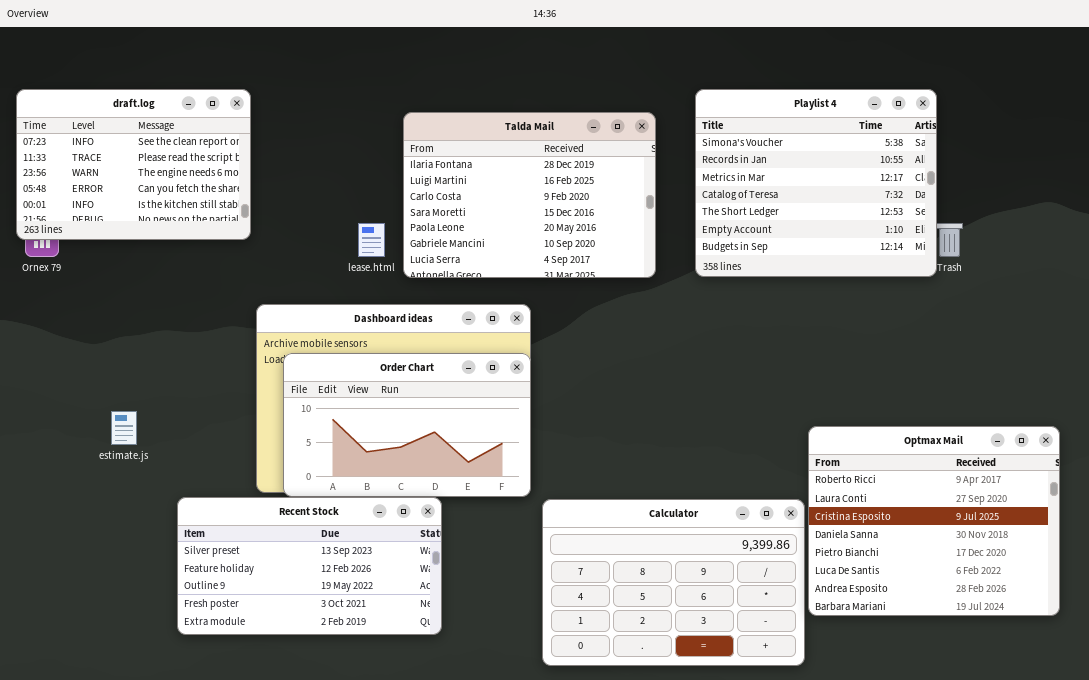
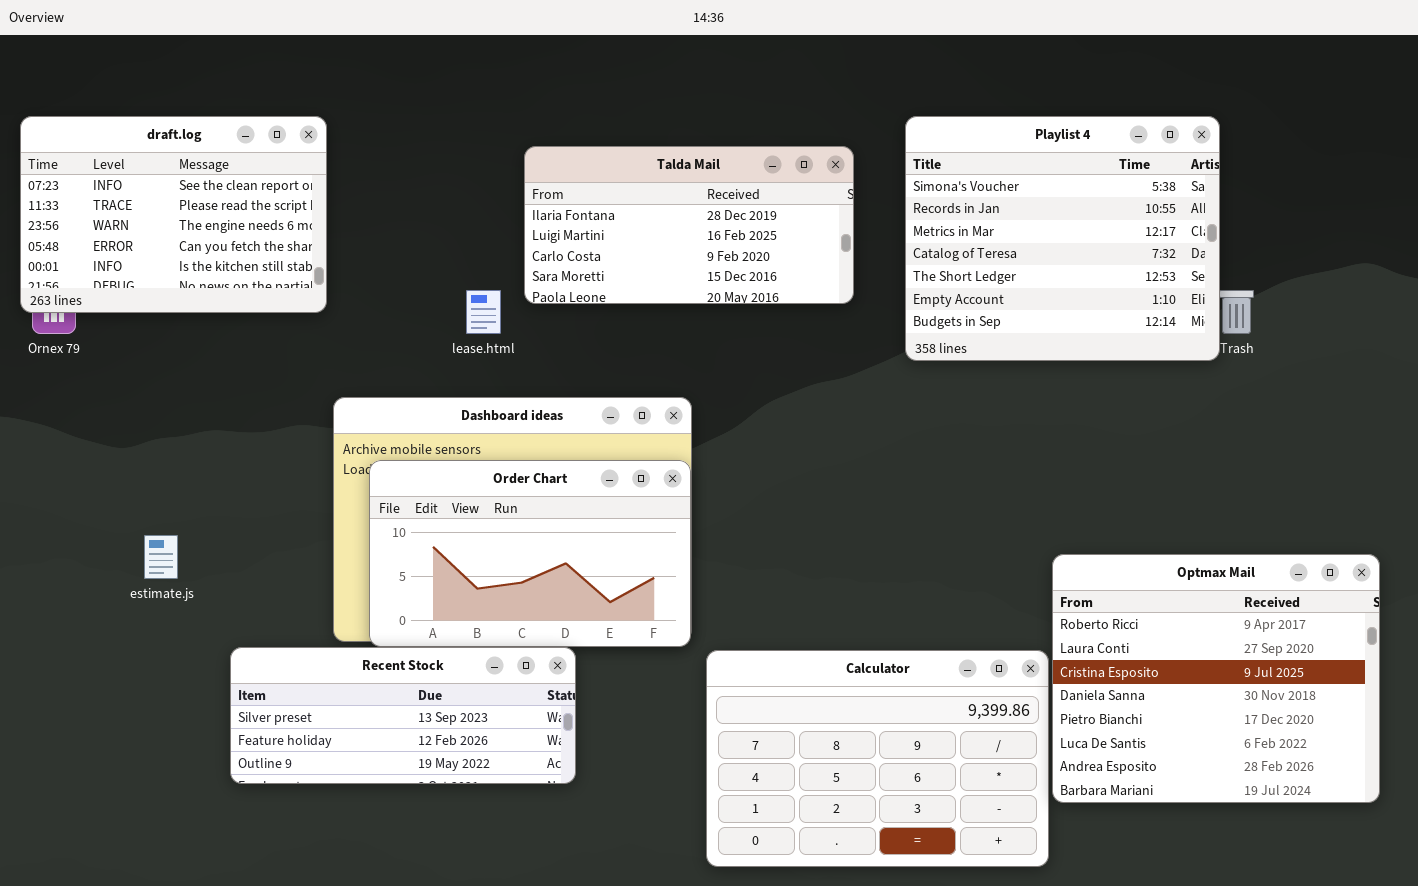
Talda Mail: [403,112,656,278] -> [524,146,854,304], resized
Recent Stock: [177,497,442,635] -> [230,647,576,784], resized

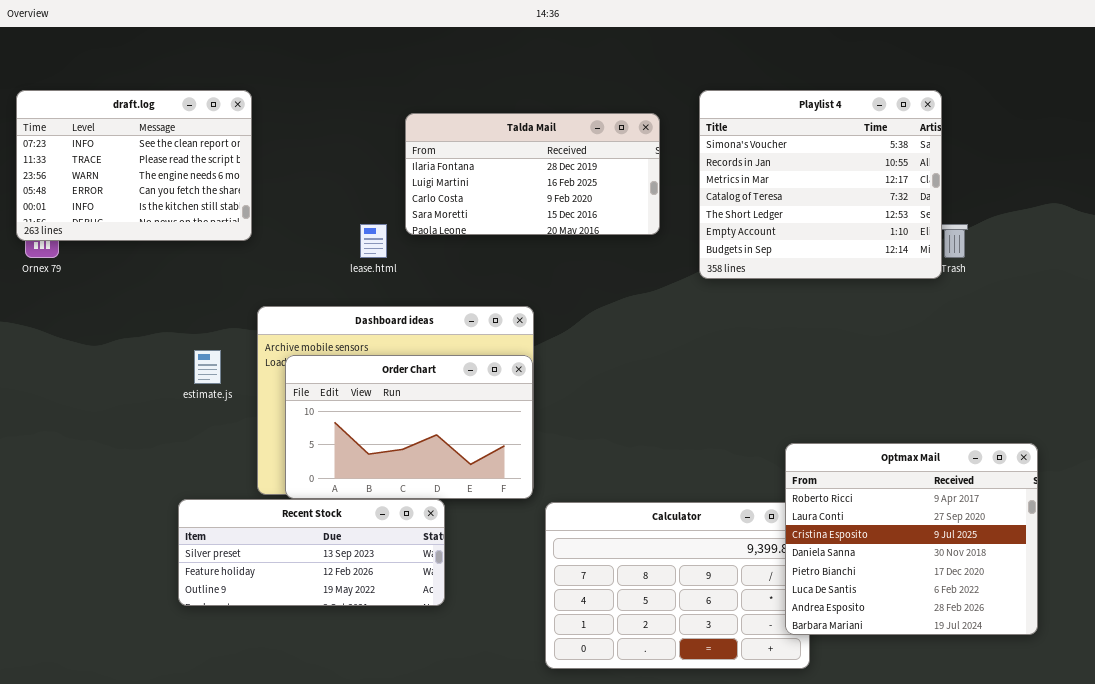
estimate.js: [144,535,178,579] -> [194,350,221,384], moved
Optmax Mail: [1052,554,1380,803] -> [785,443,1038,635], moved

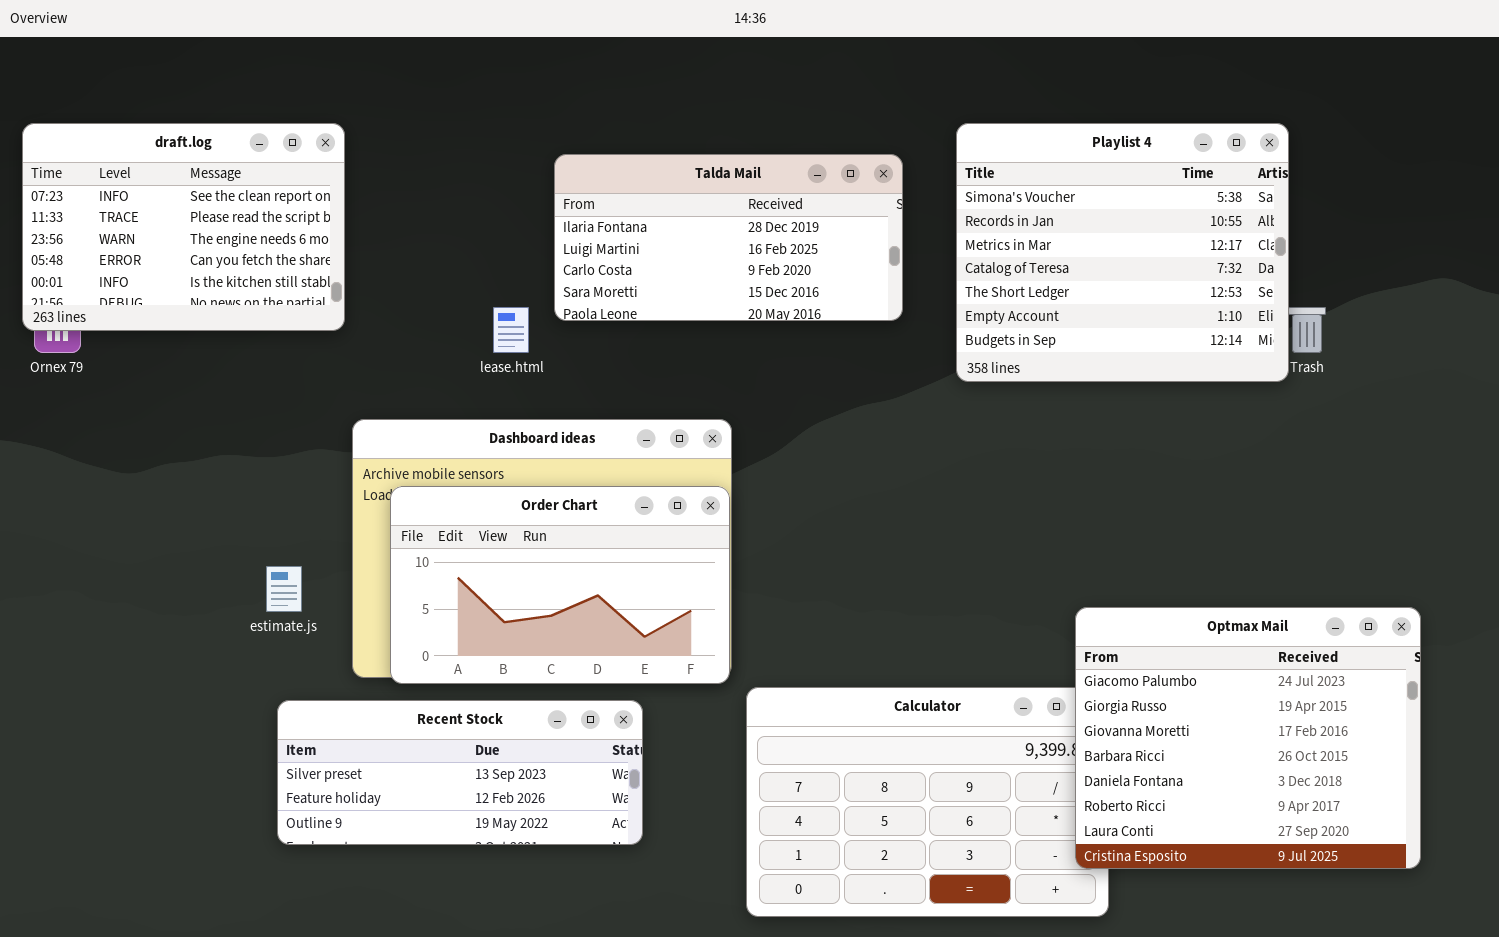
estimate.js: [194,350,221,384] -> [266,566,302,612], moved
Optmax Mail: [785,443,1038,635] -> [1075,607,1421,869], scrolled up 5 rows
Recent Stock: [178,499,445,606] -> [277,700,643,845], moved

